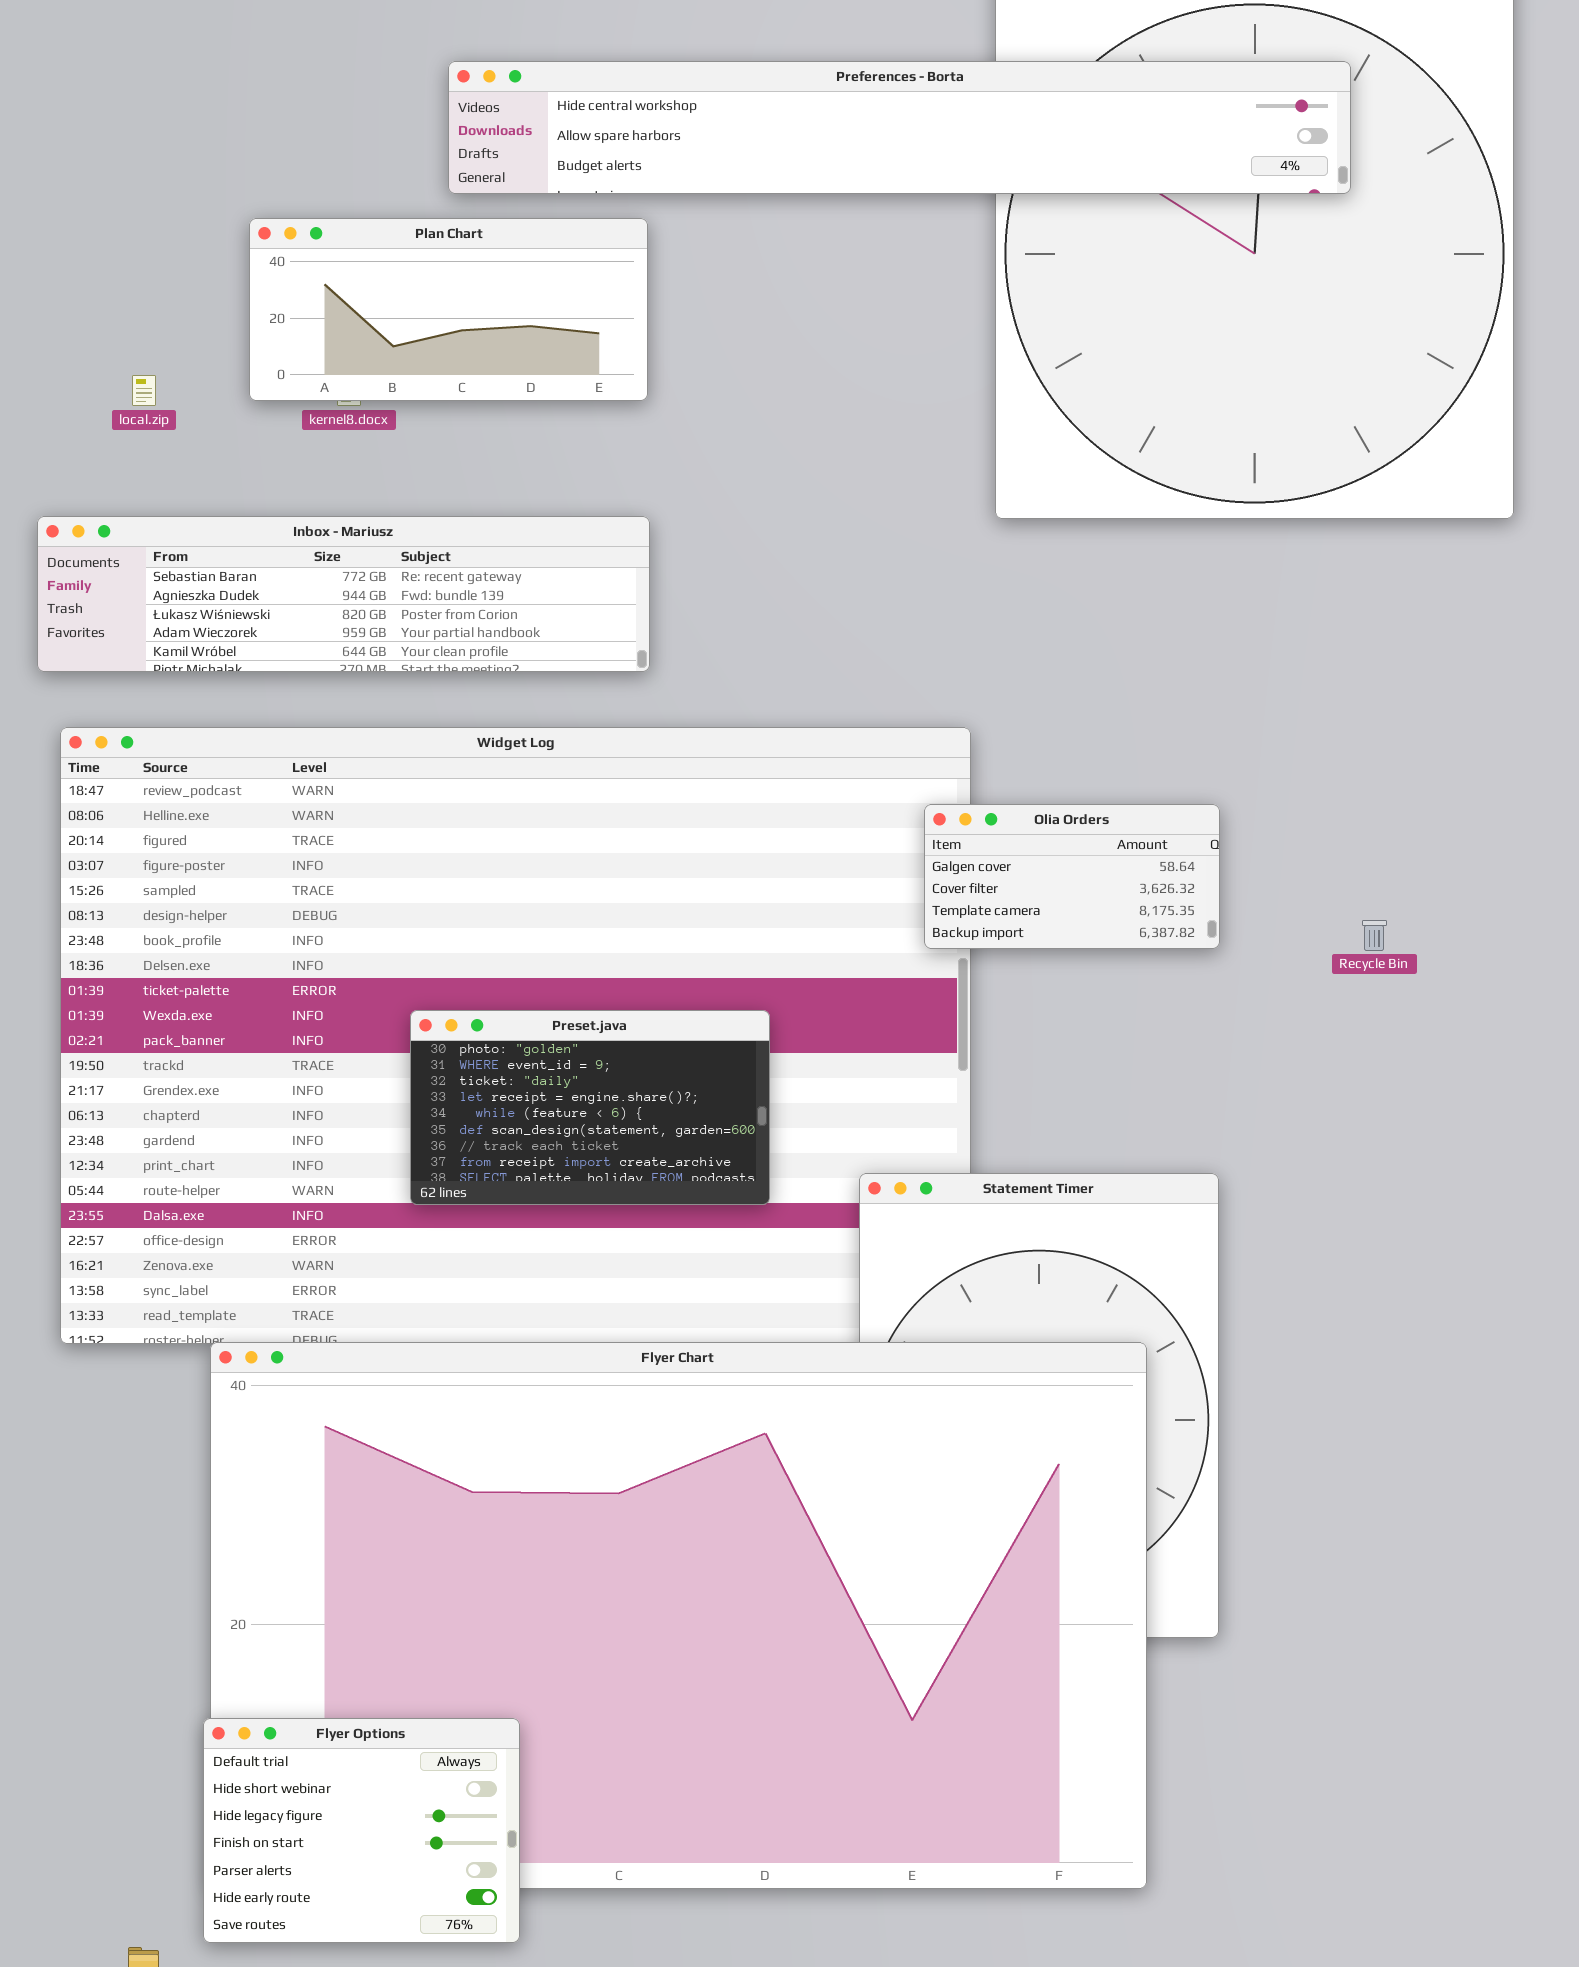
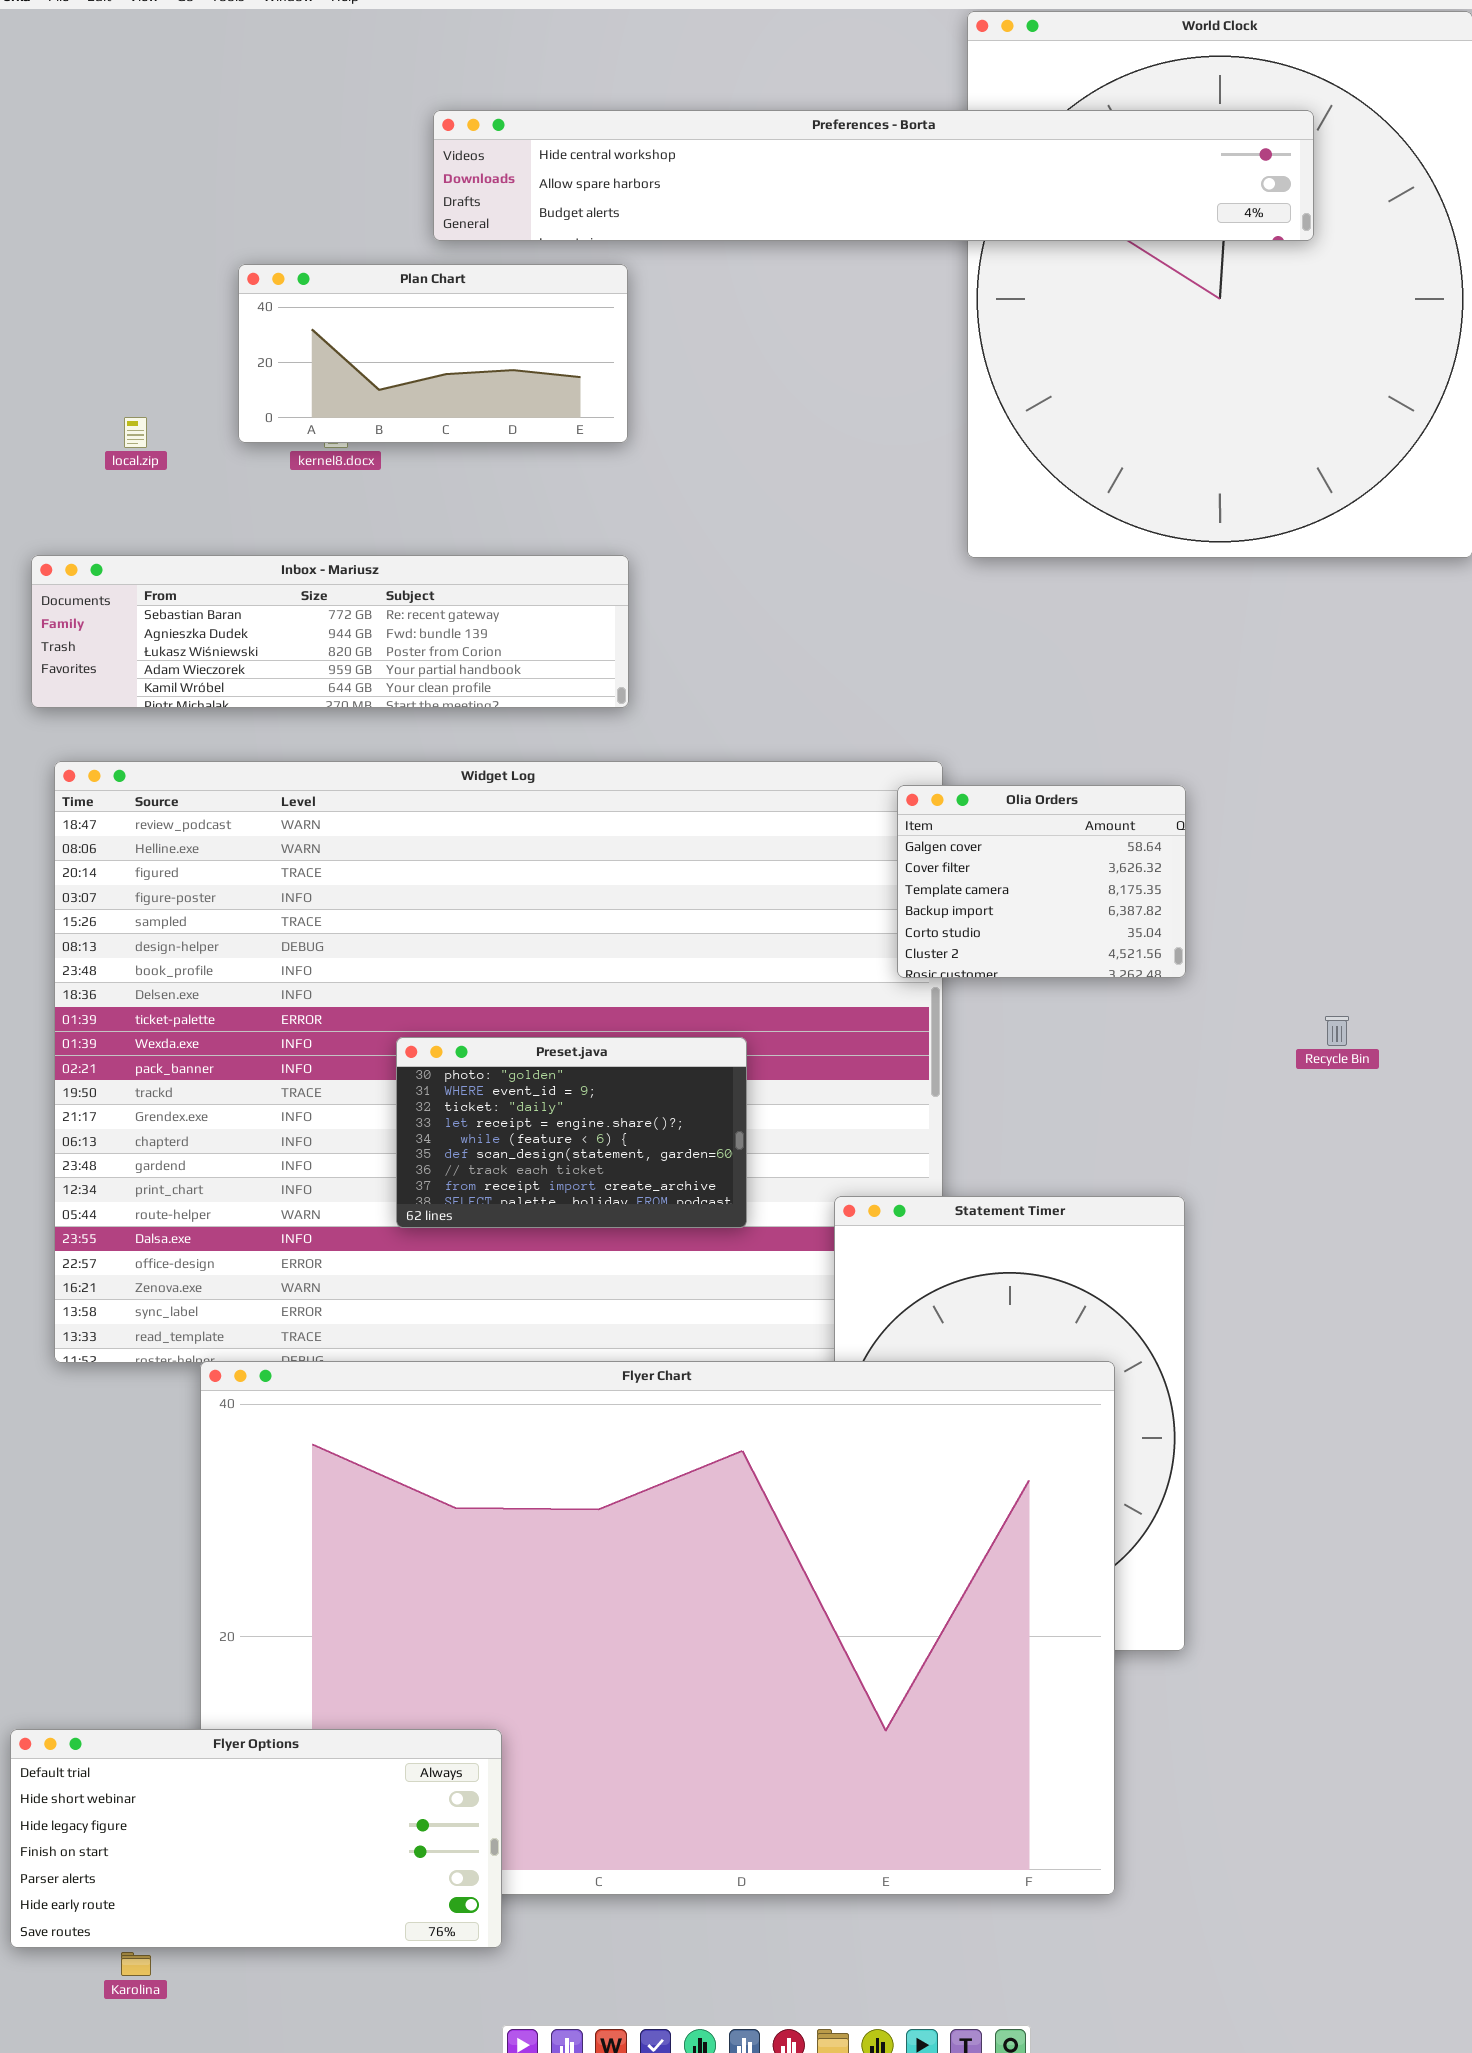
Olia Orders: [924,804,1220,949] -> [897,785,1186,978], resized
Recycle Bin: [1362,920,1387,951] -> [1325,1016,1349,1046], moved
Flyer Options: [203,1718,520,1943] -> [10,1729,502,1948], resized

